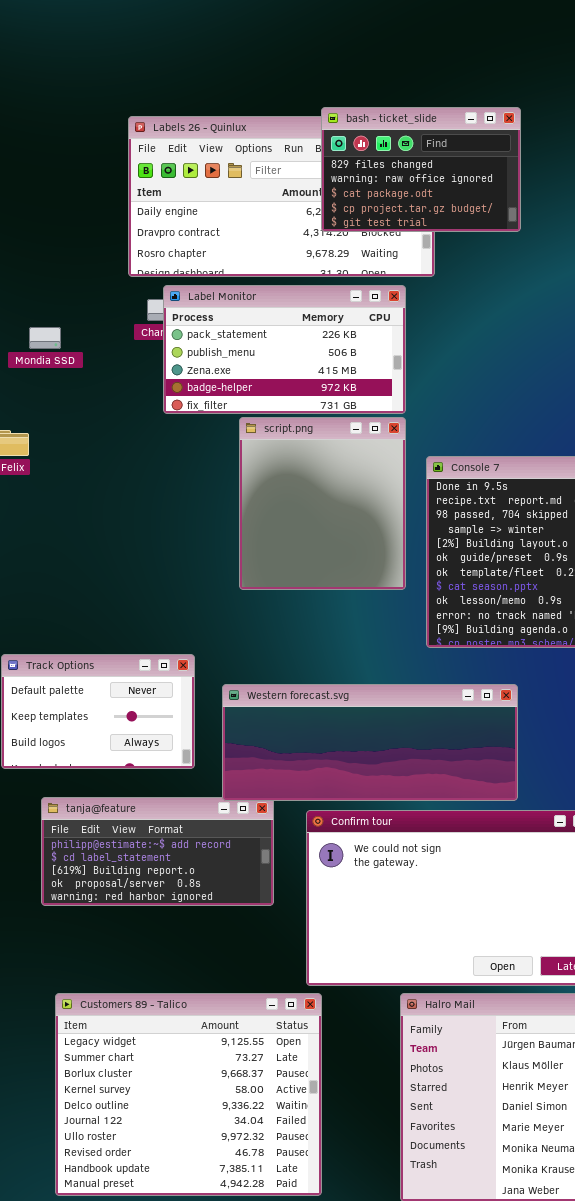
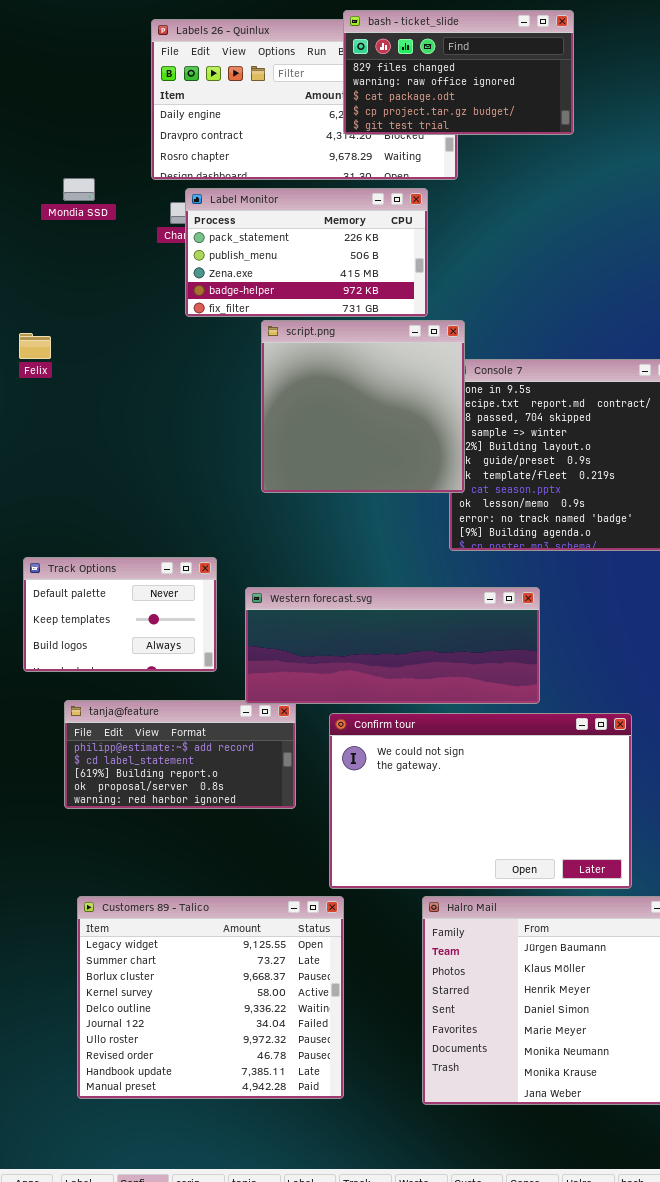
bash - ticket_slide: [321,107,521,232] -> [343,10,574,135], resized
Mondia SSD: [29,327,61,349] -> [63,178,95,201], moved
script.png: [239,417,406,590] -> [261,320,465,493], resized

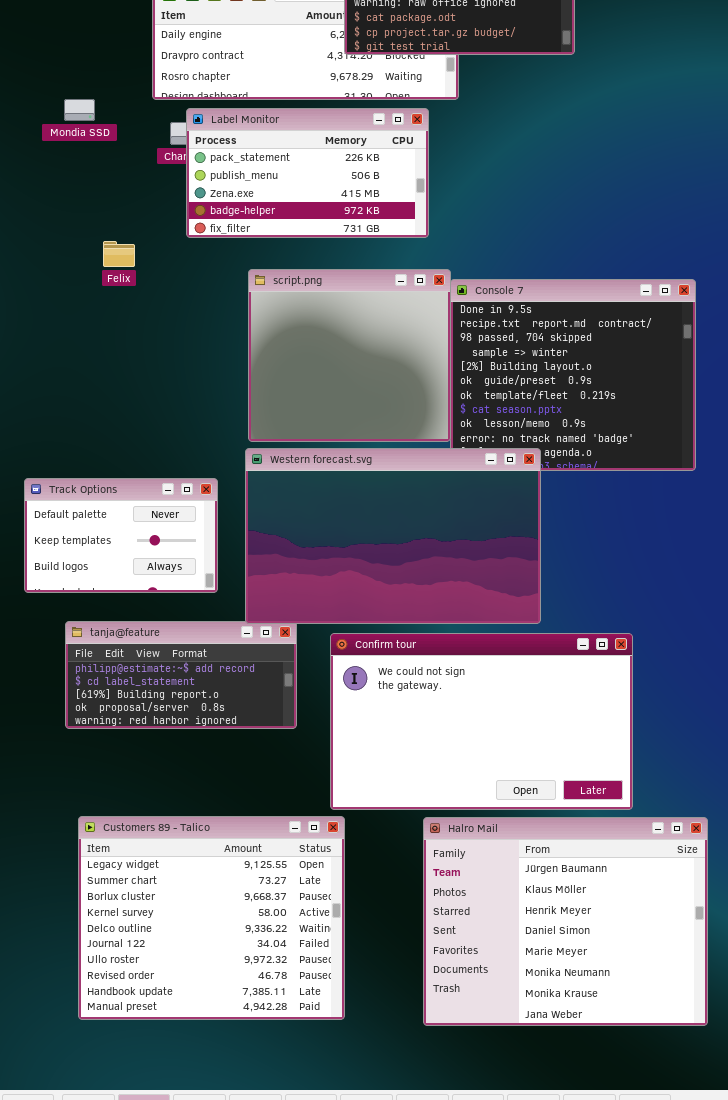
script.png: [261,320,465,493] -> [248,269,451,442], moved
Felix: [19,333,51,359] -> [103,241,135,267], moved
Western forecast.svg: [245,587,540,704] -> [245,448,541,624], resized

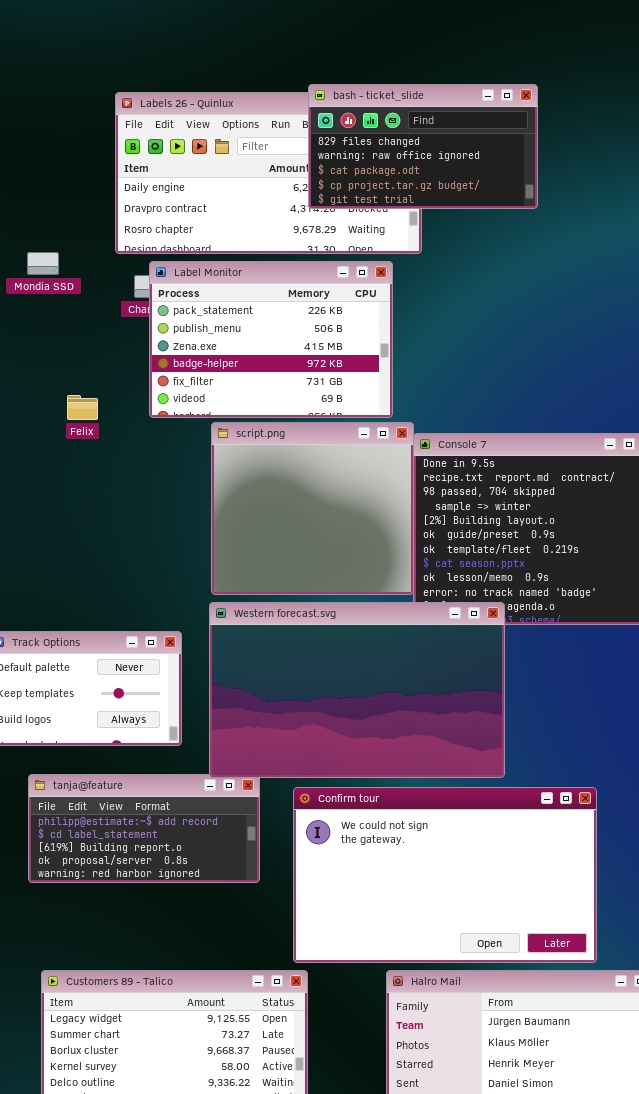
Label Monitor: [186,108,429,238] -> [149,261,393,418], resized

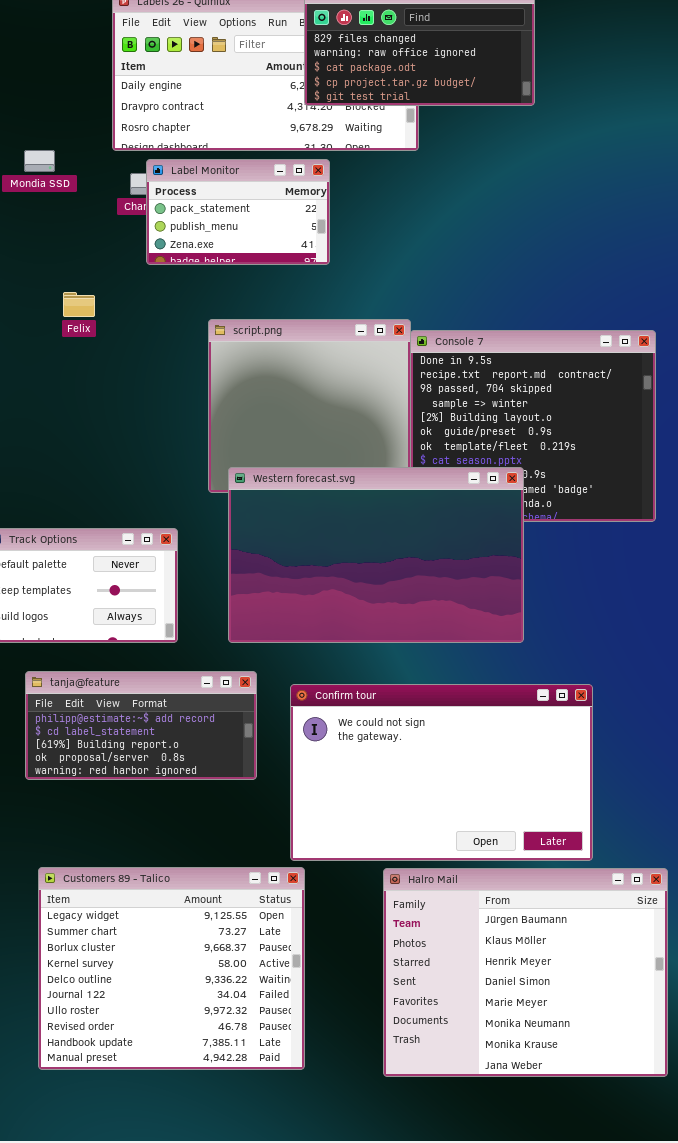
Label Monitor: [149,261,393,418] -> [146,159,330,265], resized
Western forecast.svg: [209,602,505,778] -> [228,467,524,643], moved

